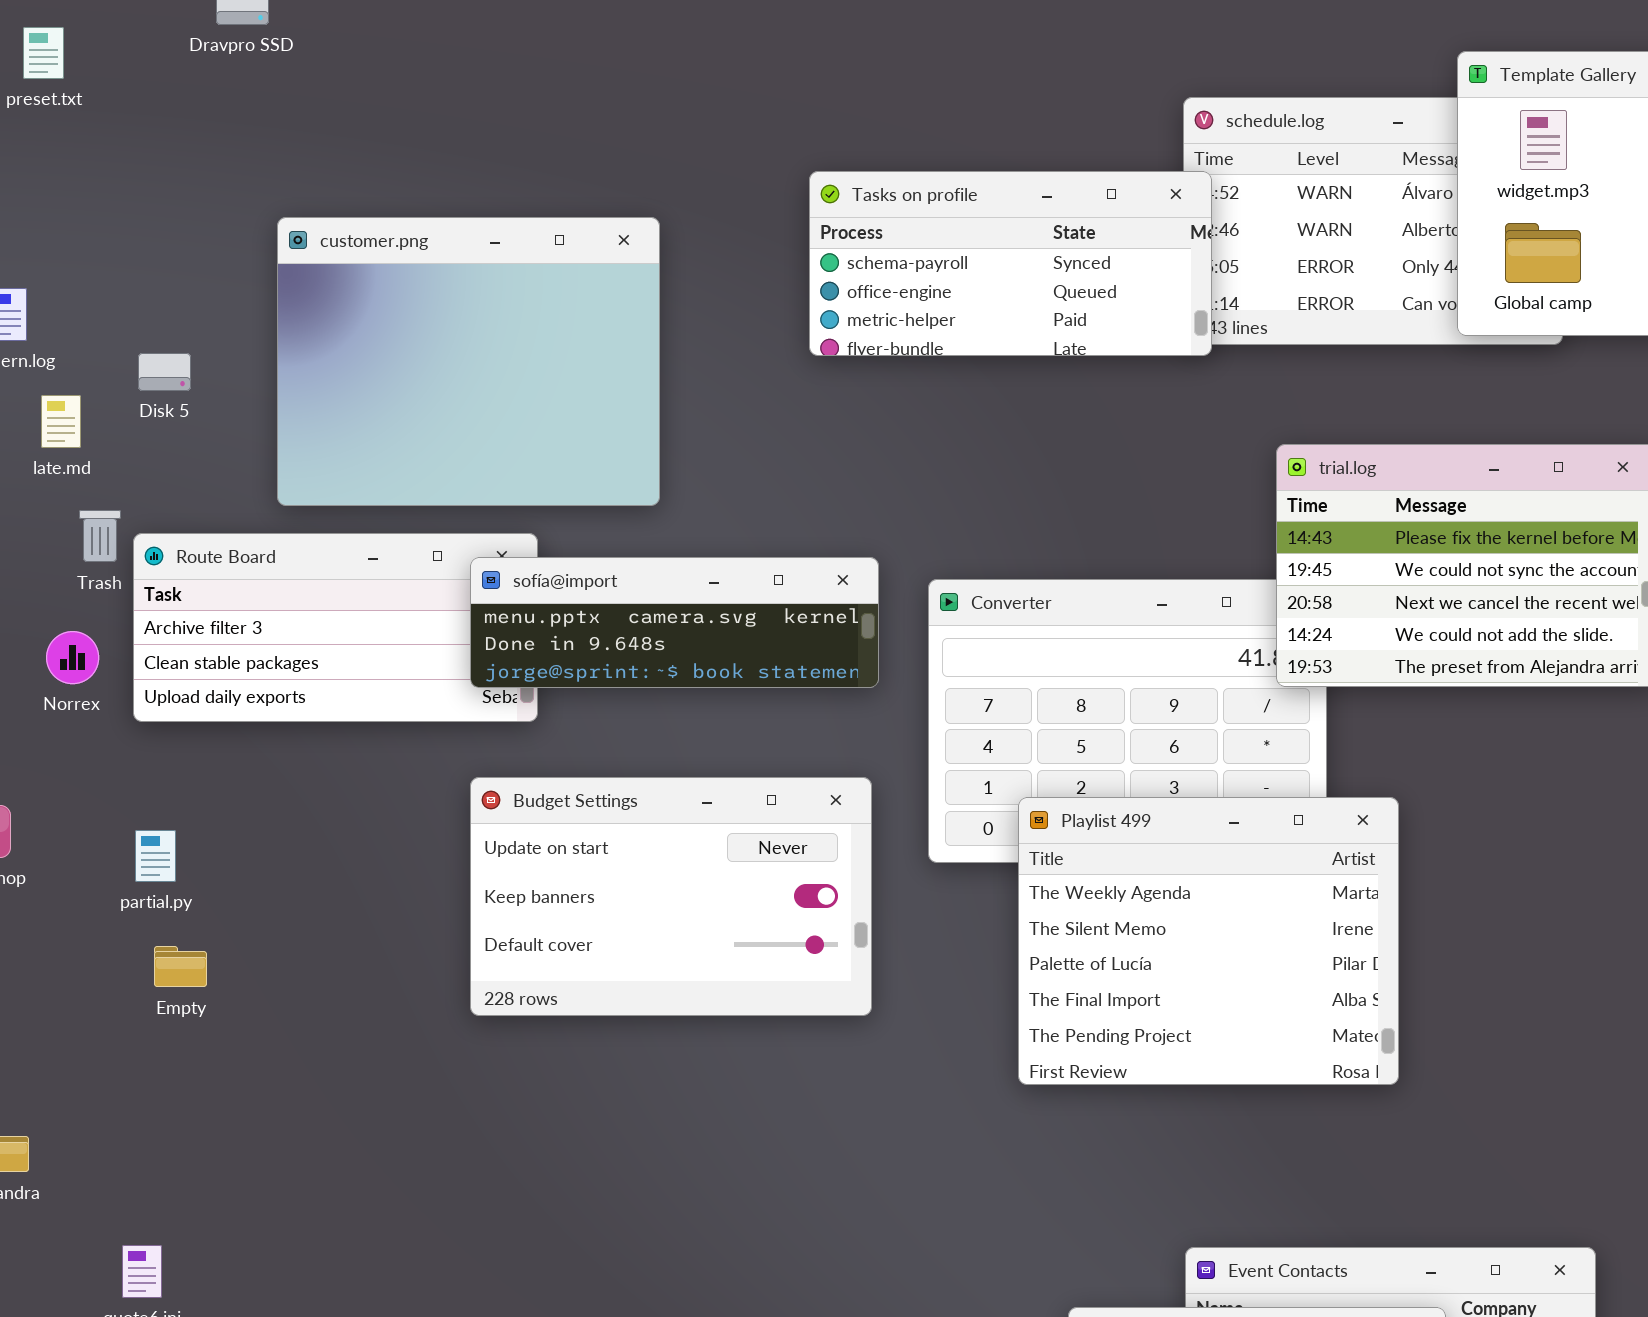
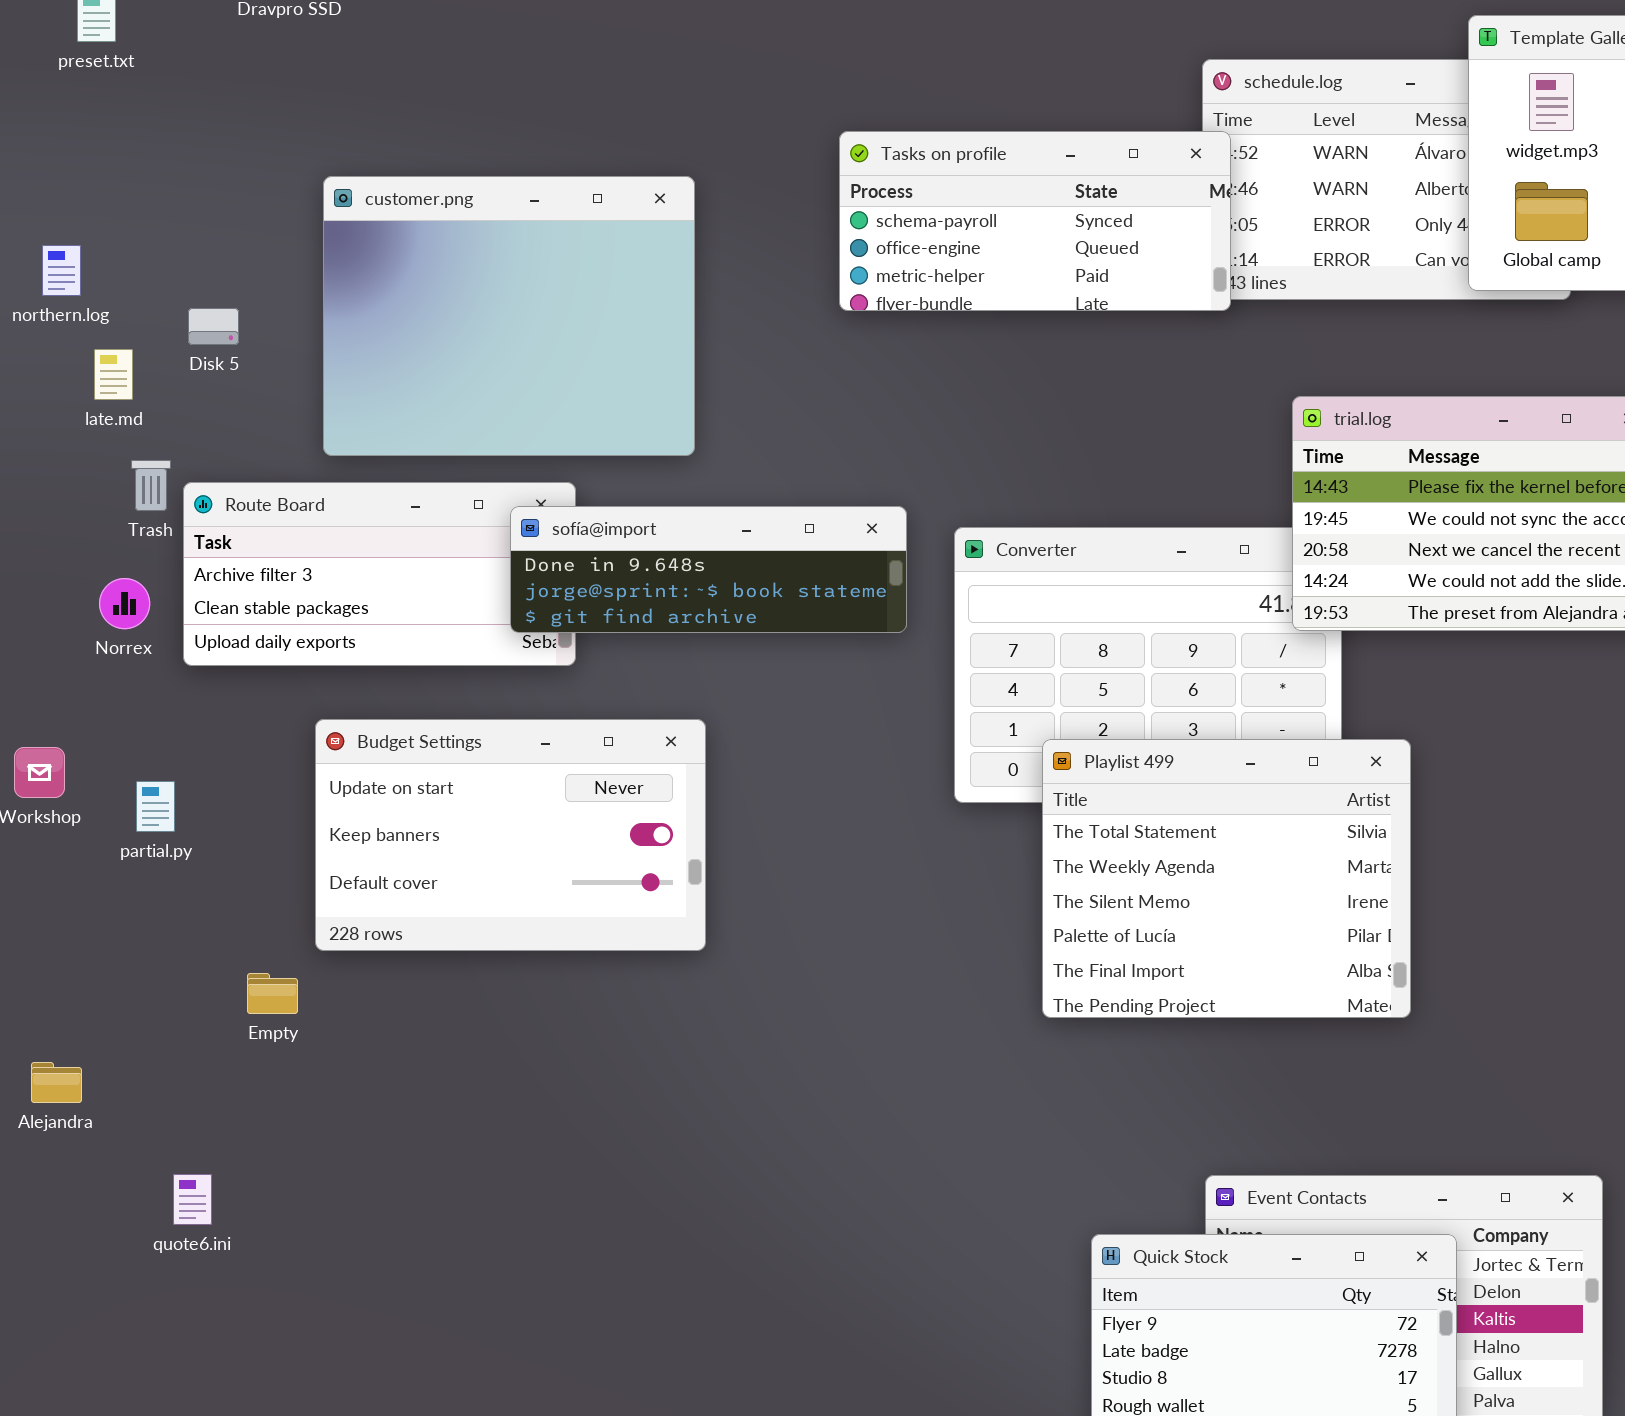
sofía@import: [470,557,879,688] -> [510,506,907,633], scrolled down 1 row
Budget Settings: [470,777,872,1016] -> [315,719,706,951], moved
Playlist 499: [1018,797,1399,1085] -> [1042,739,1411,1018], scrolled up 1 row
partial.py: [135,830,176,882] -> [136,781,175,832], moved
Empty: [154,946,207,987] -> [247,973,298,1014], moved

